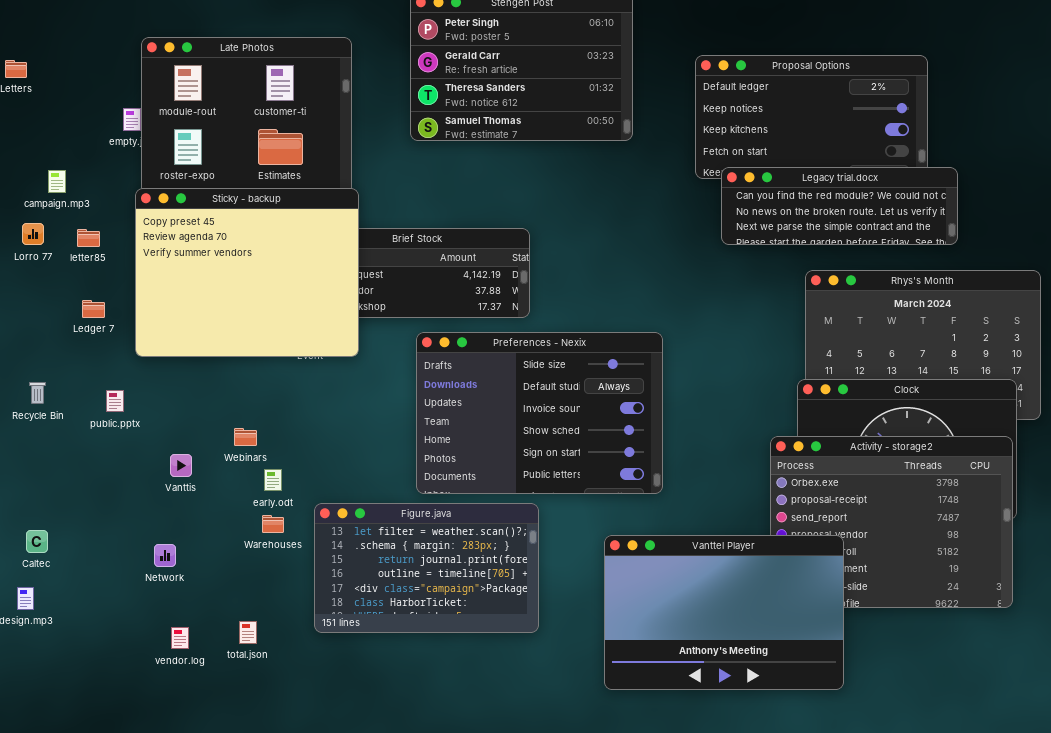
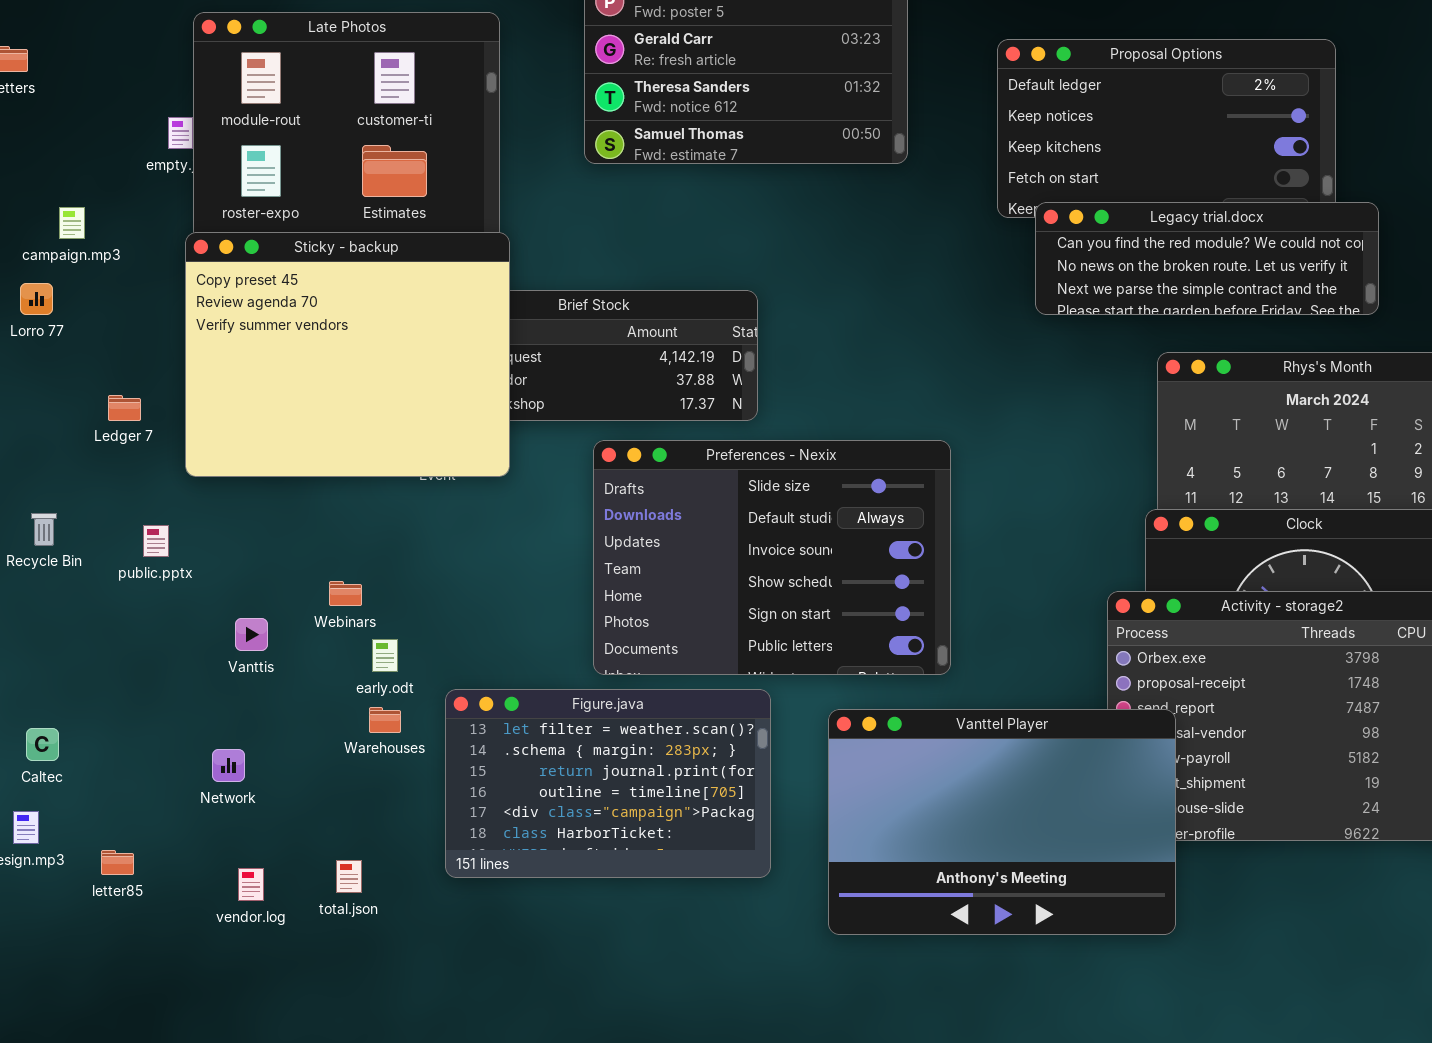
letter85: [77,229,100,247] -> [101,850,134,875], moved
Vanttel Player: [604,535,844,690] -> [828,709,1176,935], moved

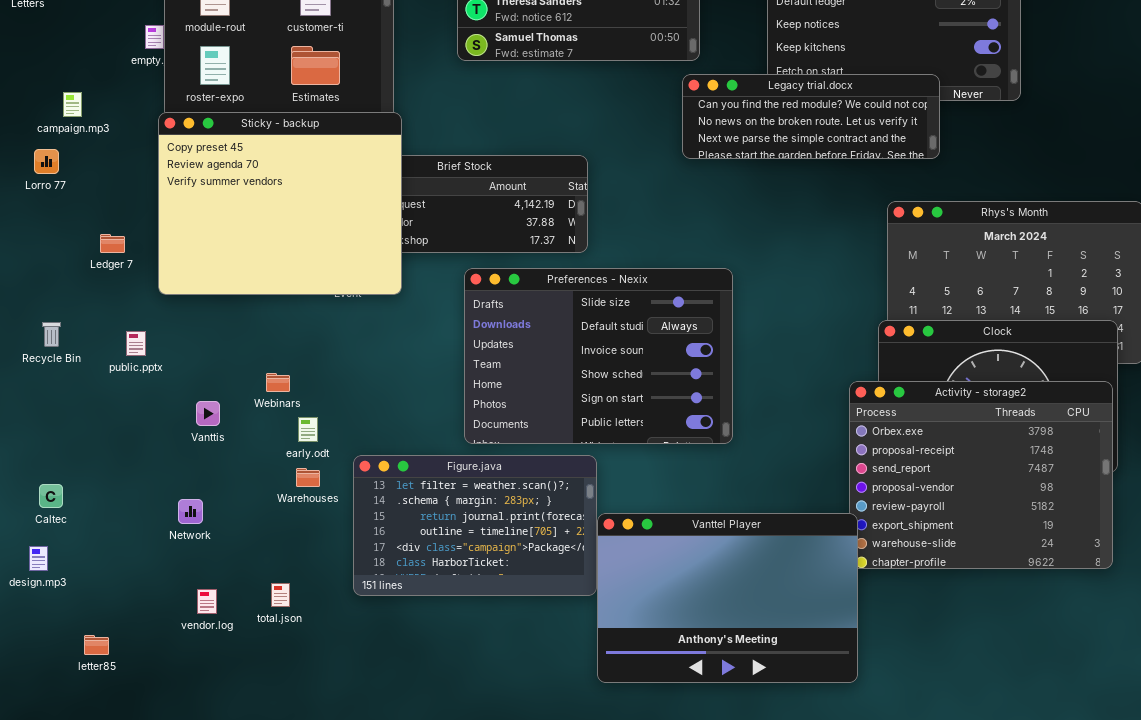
Legacy trial.docx: [1035,202,1379,315] -> [682,74,940,159], moved
Vanttel Player: [828,709,1176,935] -> [597,513,858,683], moved
letter85: [101,850,134,875] -> [84,635,109,655], moved

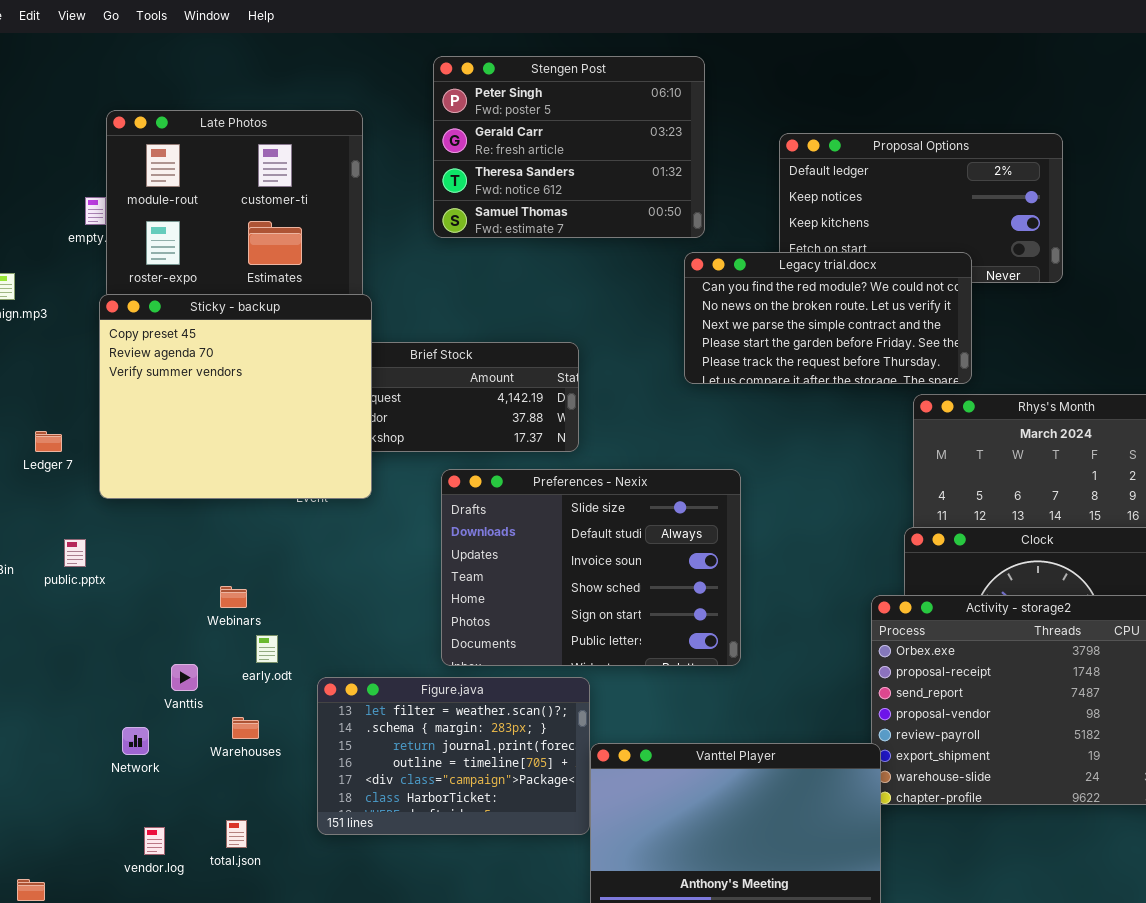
Legacy trial.docx: [682,74,940,159] -> [684,252,972,384], resized
Vanttis: [196,401,220,426] -> [171,664,198,691], moved
Warehouses: [296,468,320,487] -> [232,717,259,739], moved

